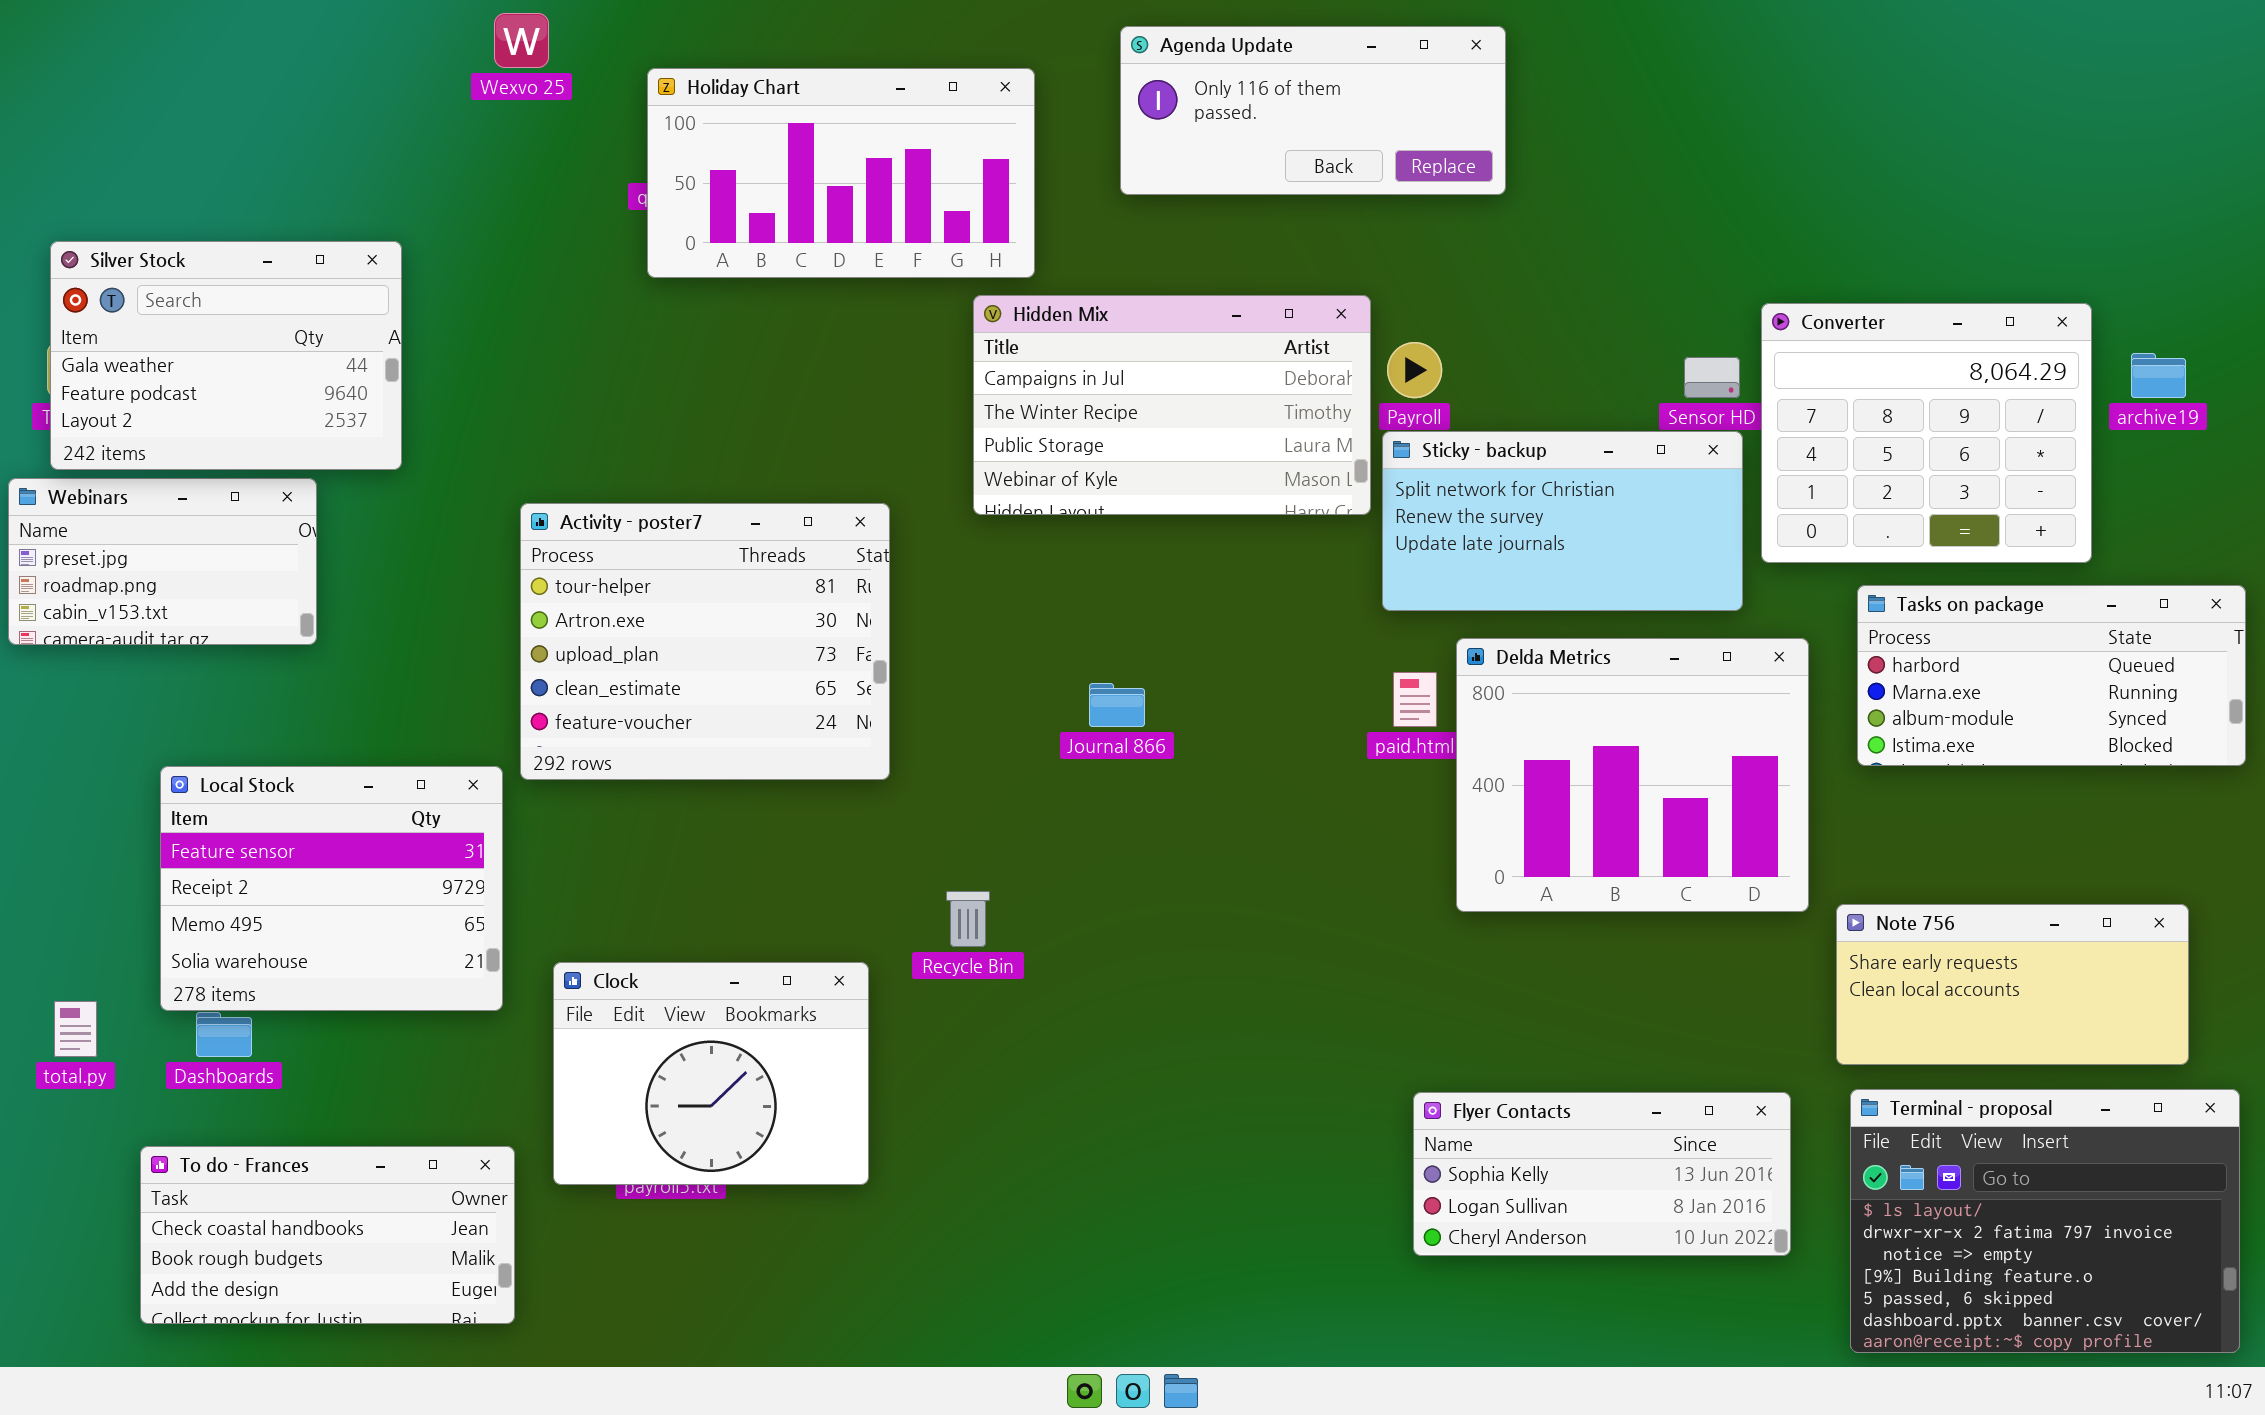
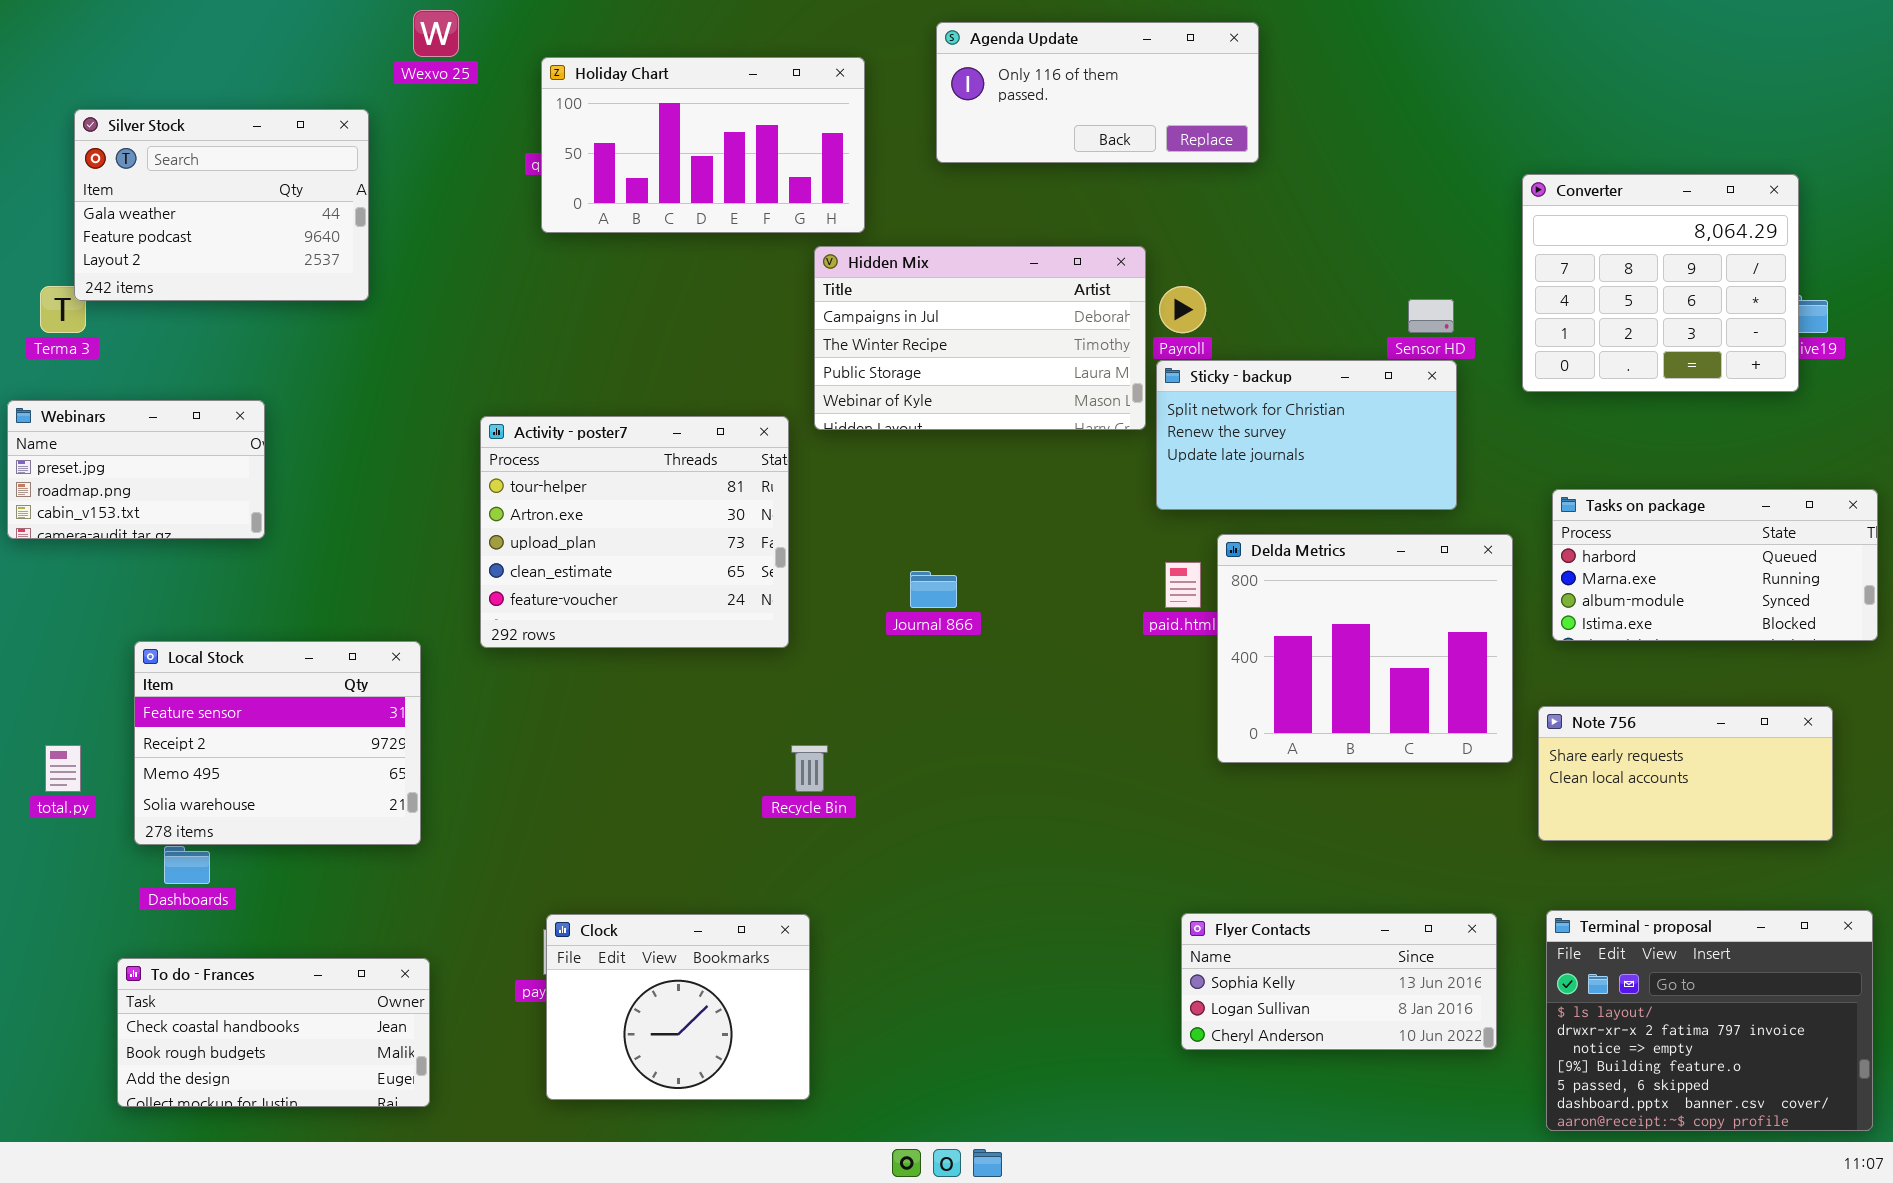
Silver Stock: [50,241,402,470] -> [74,109,369,301], moved
Converter: [1761,303,2092,563] -> [1522,174,1799,392], moved
Activity - poster7: [520,503,890,780] -> [480,416,789,648], moved
Note 756: [1836,904,2189,1065] -> [1538,706,1833,841], moved
Clock: [553,962,869,1185] -> [546,914,810,1100], moved
total.py: [54,1001,97,1057] -> [45,745,81,792], moved

